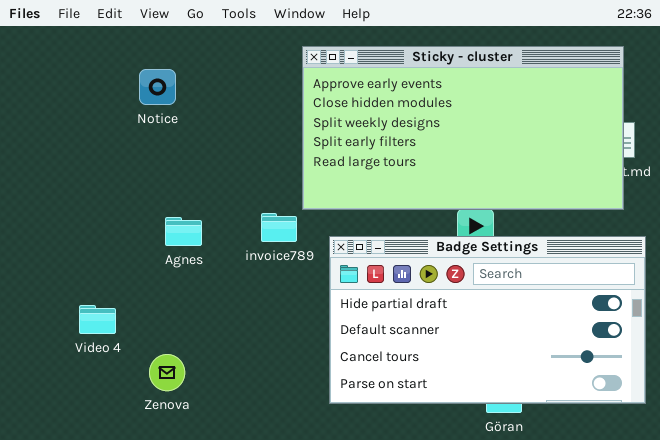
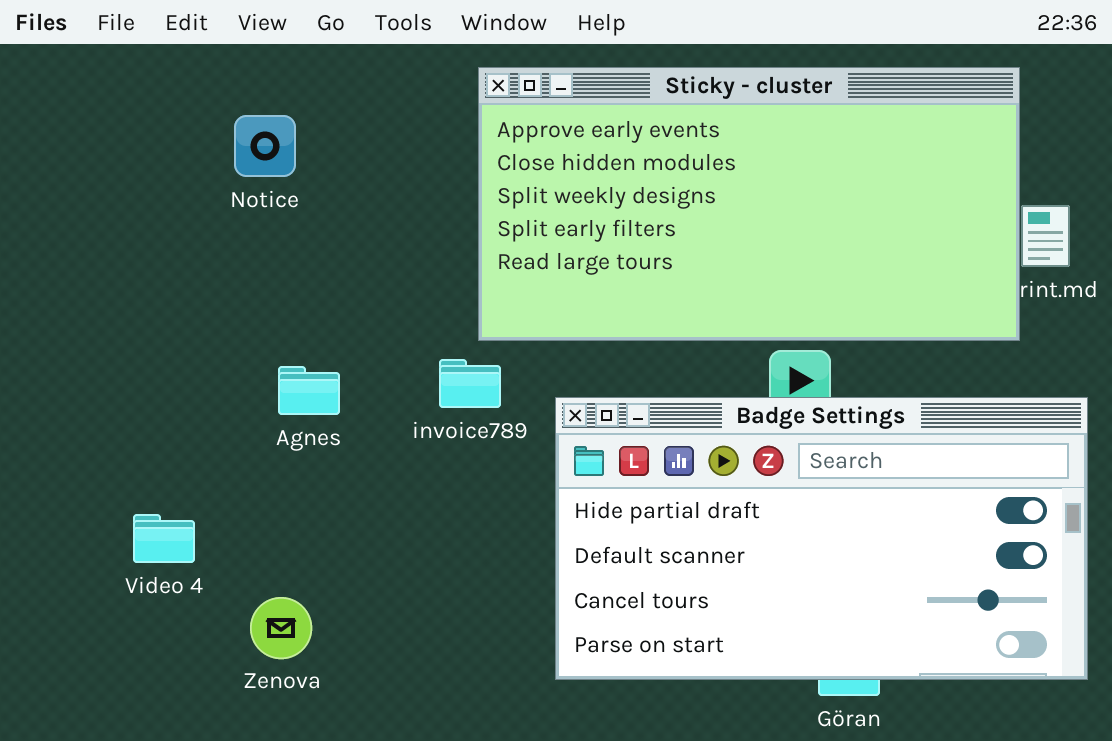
Sticky - cluster: [302,46,624,210] -> [478,67,1020,341], moved

